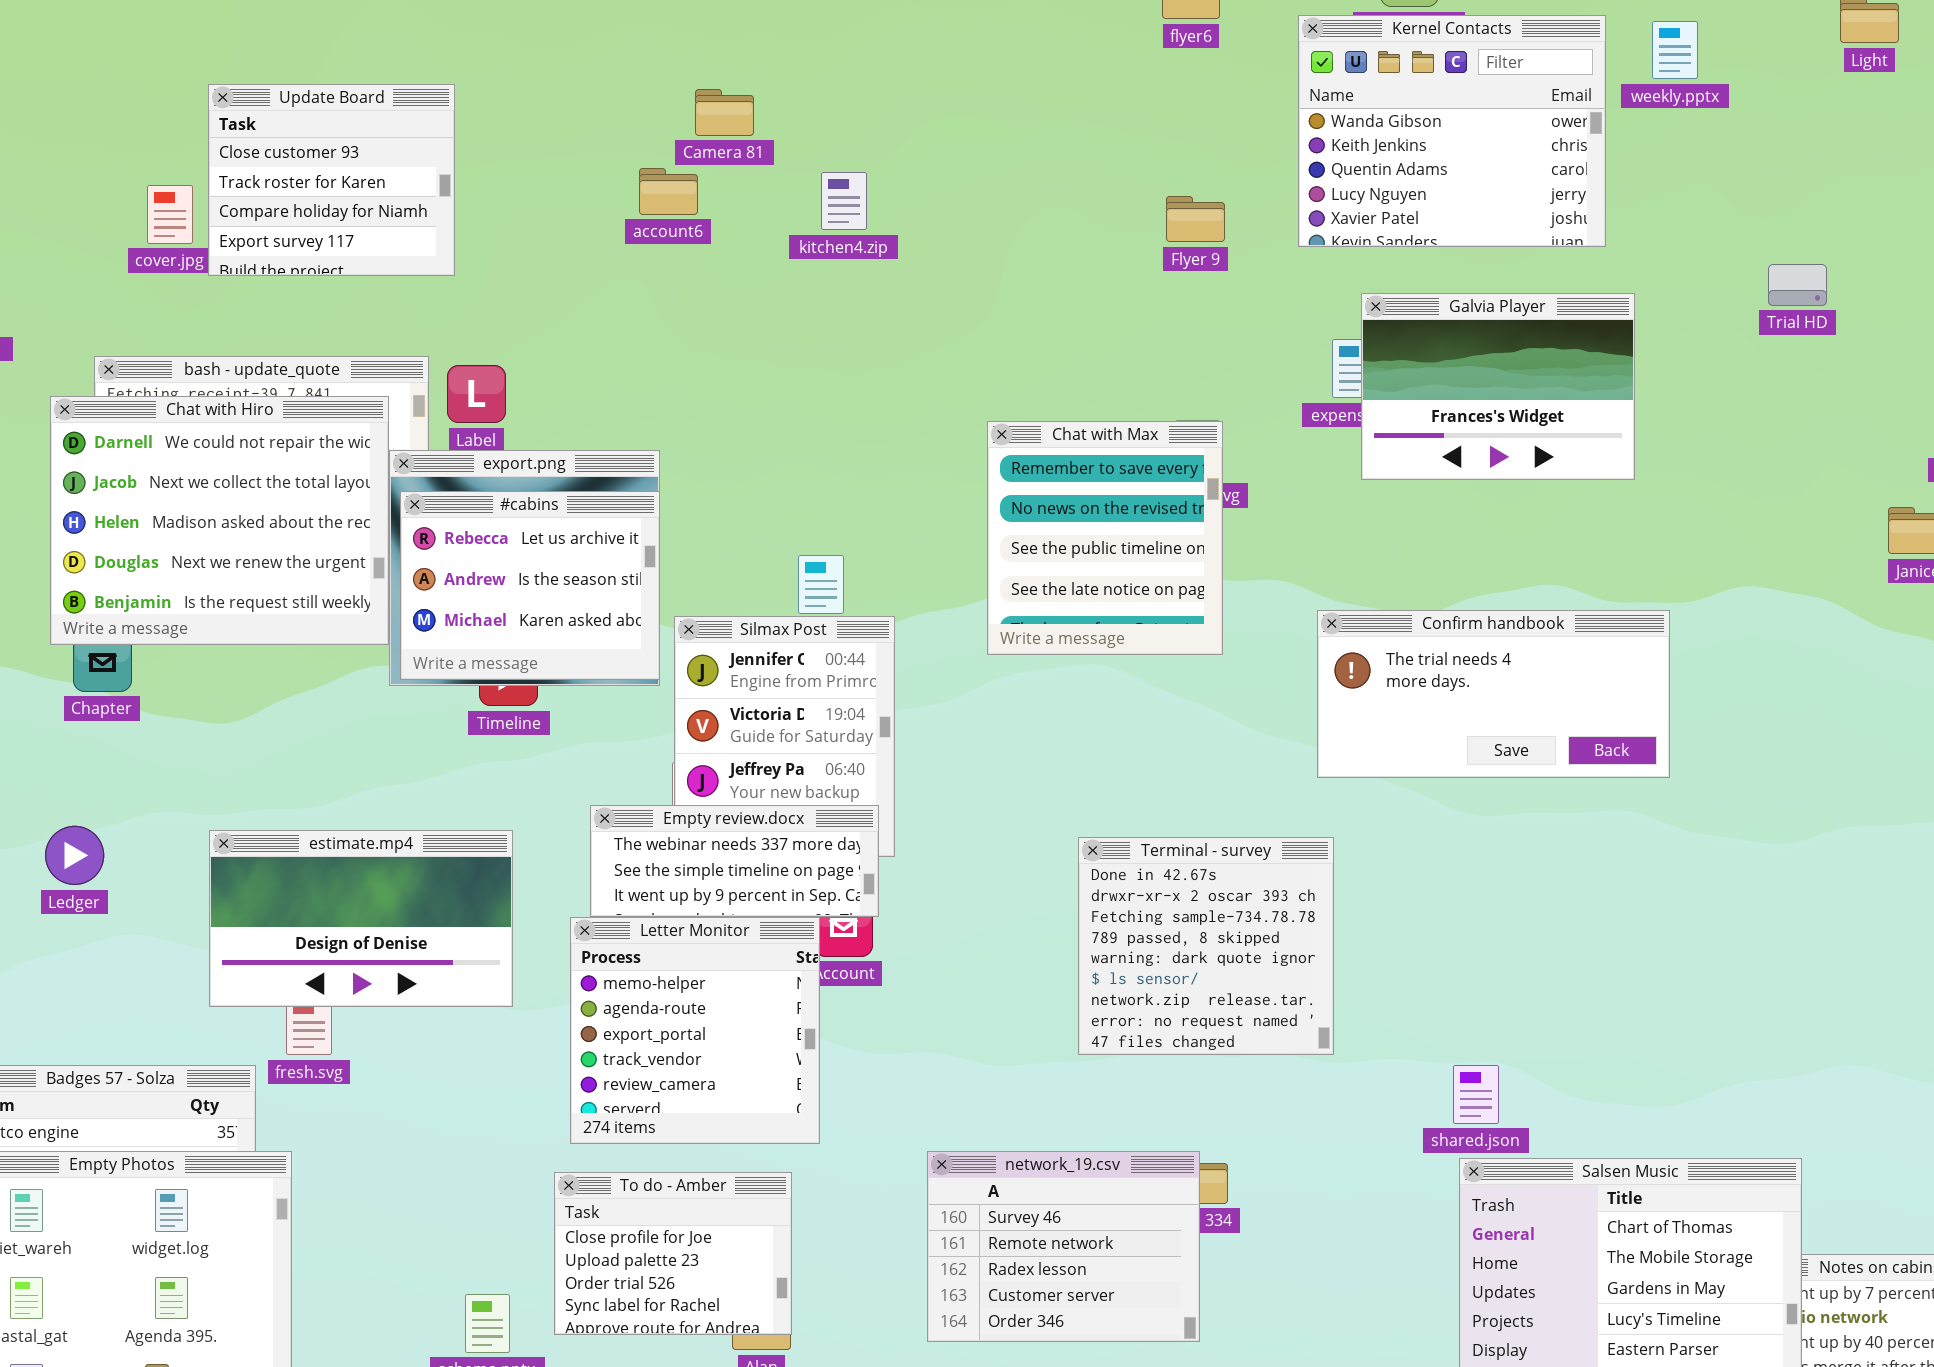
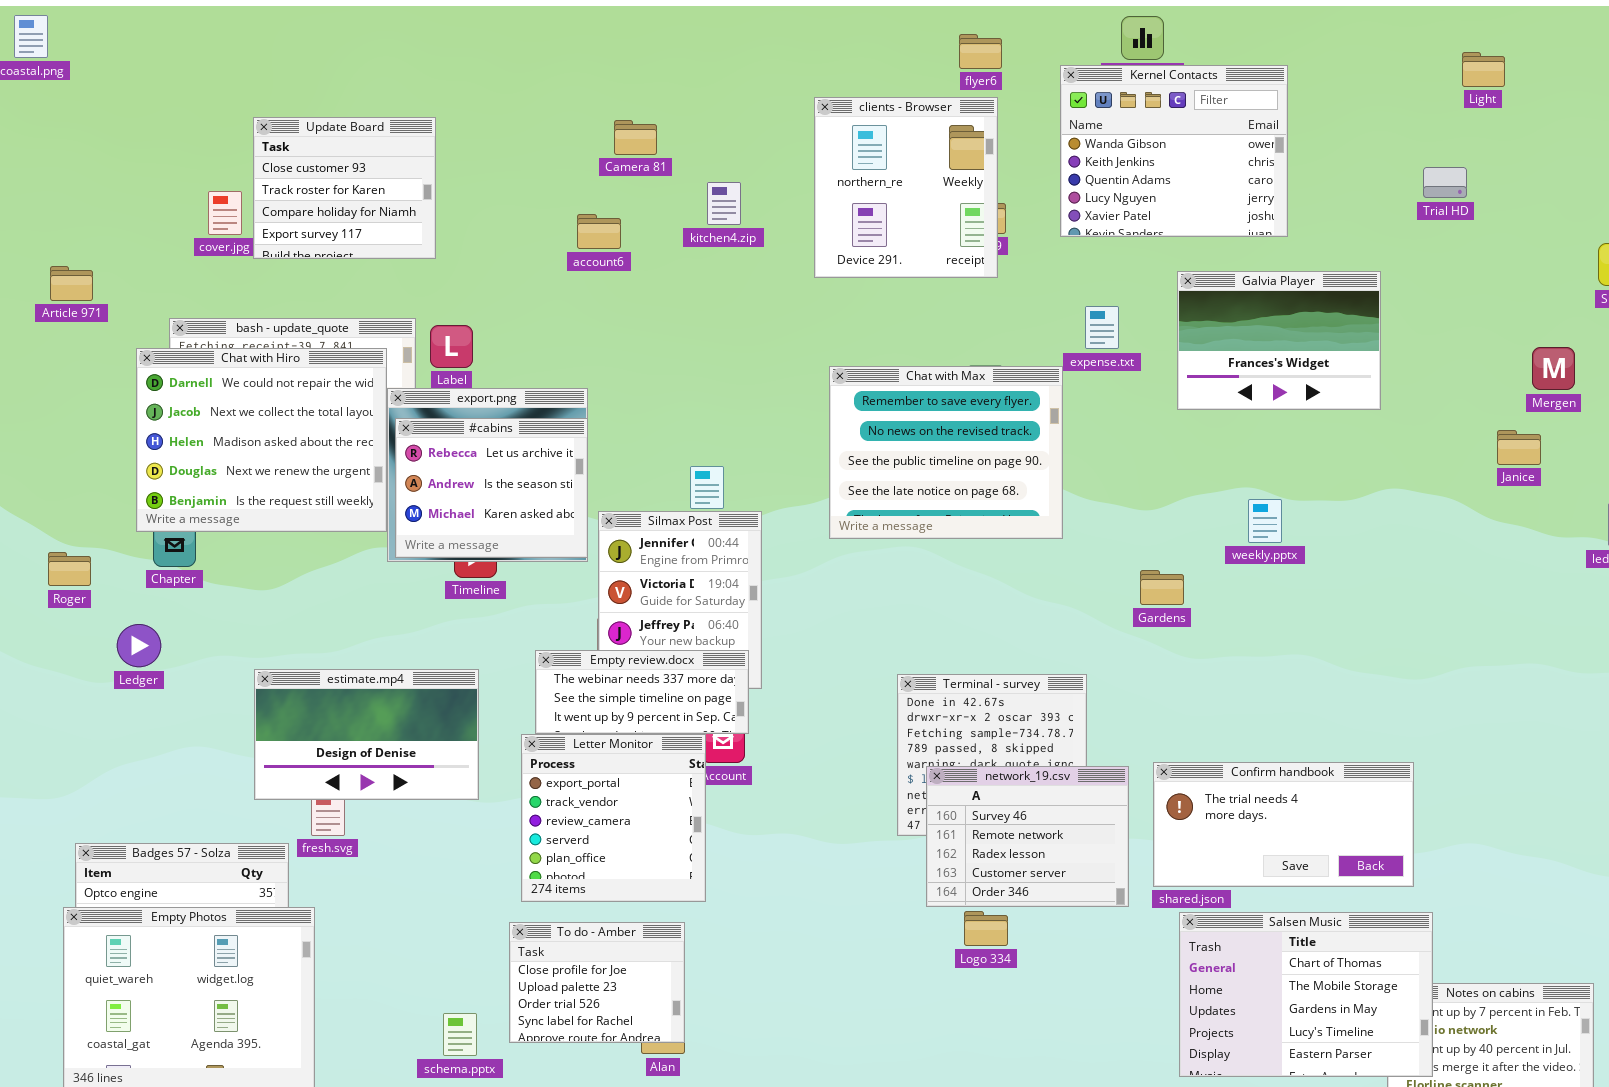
weekly.pptx: [1652,21,1698,79] -> [1248,499,1282,543], moved
clients - Browser: none -> [814,97,998,278], opened
account6: [639,168,698,215] -> [577,214,621,249], moved
Trial HD: [1768,264,1827,306] -> [1423,167,1467,198], moved
Galvia Player: [1361,293,1635,480] -> [1177,271,1381,410], moved
Chat with Max: [987,421,1223,655] -> [829,366,1063,539], resized
Confirm handbook: [1317,610,1670,778] -> [1153,762,1414,887], moved
Ledger: [45,826,104,885] -> [117,624,161,667], moved
Letter Monitor: [570,917,820,1144] -> [521,734,706,902], scrolled down 2 rows
network_19.csv: [927,1151,1200,1342] -> [926,766,1129,907], moved

